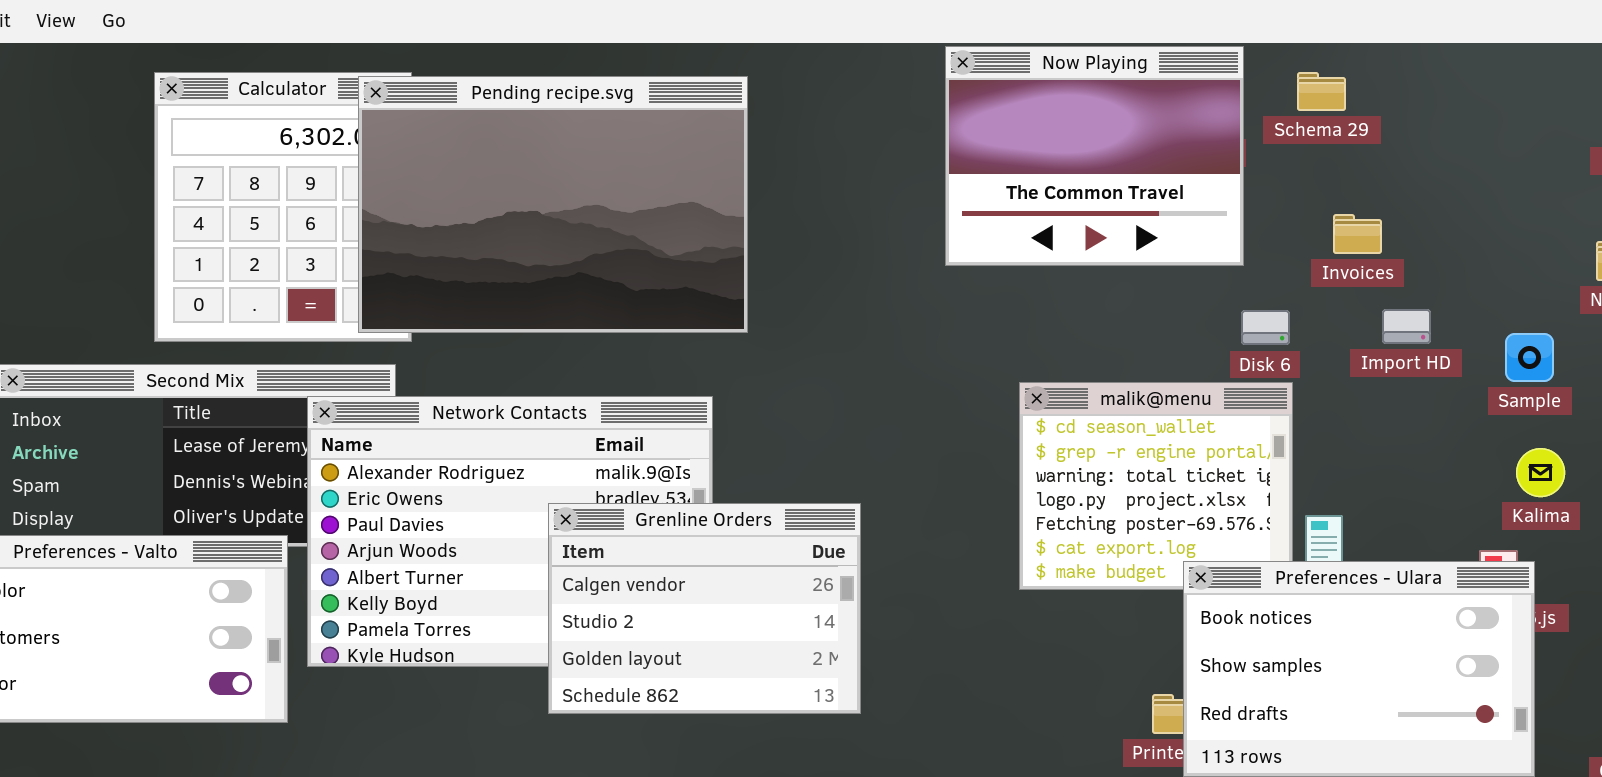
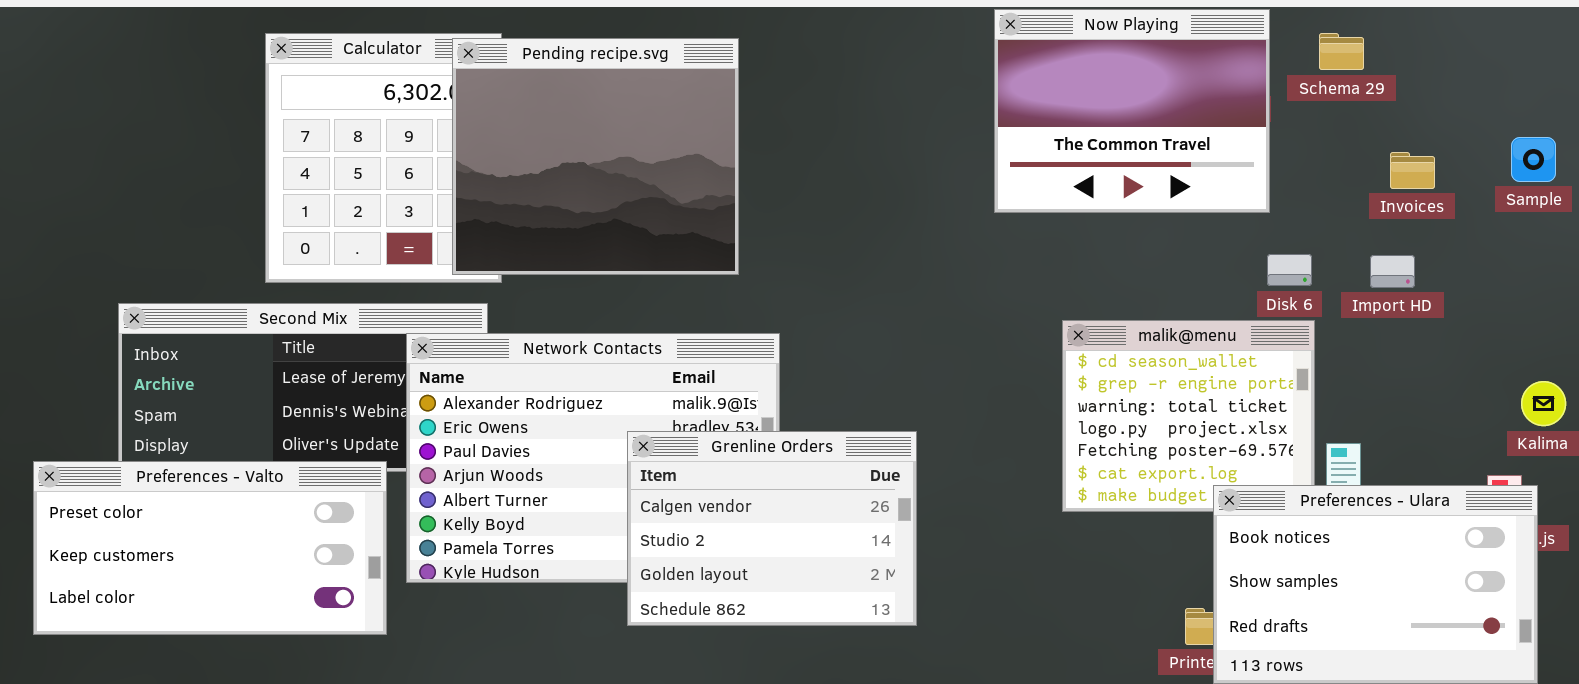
Pending recipe.svg: [358,76,748,333] -> [452,38,739,275], resized
Invoices: [1333,214,1382,254] -> [1390,152,1435,189], moved
Import HD: [1382,309,1431,344] -> [1370,255,1415,288], moved
Sample: [1505,333,1554,382] -> [1511,137,1556,182], moved

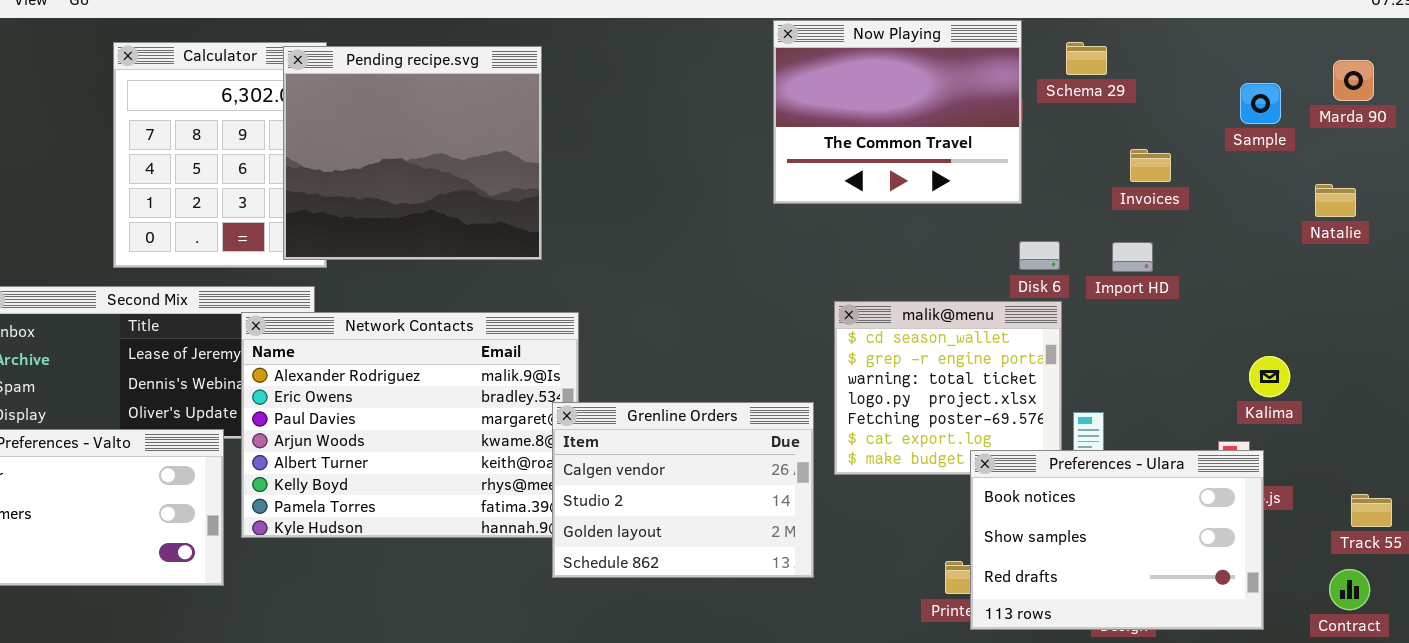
Sample: [1511,137,1556,182] -> [1240,83,1281,124], moved
Grenline Orders: [627,431,917,626] -> [552,402,814,578], moved

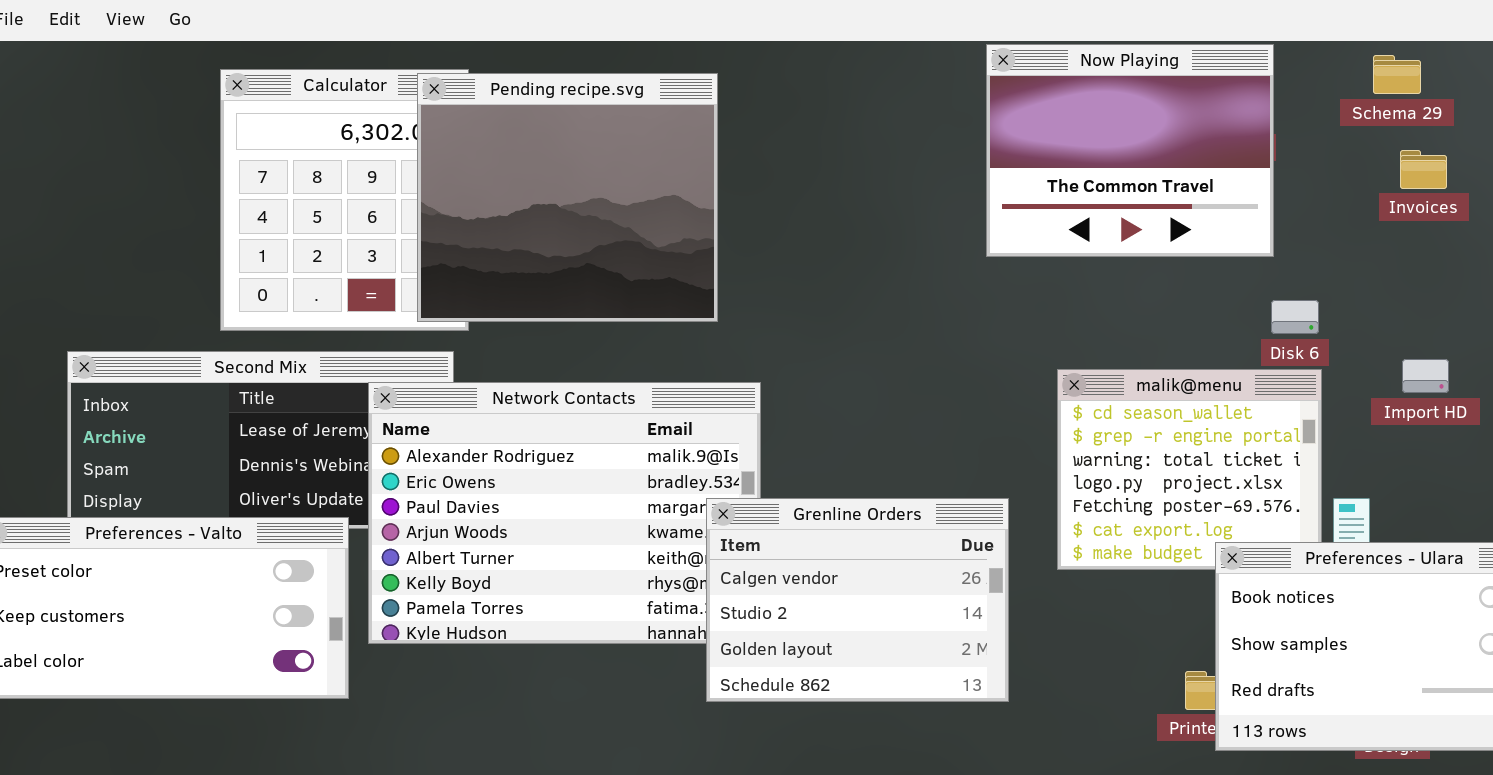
Schema 29: [1066,42,1107,75] -> [1373,55,1421,94], moved
Invoices: [1130,149,1171,182] -> [1400,150,1447,189], moved
Import HD: [1112,242,1153,272] -> [1402,359,1449,393], moved
Grenline Orders: [552,402,814,578] -> [706,498,1009,702], moved

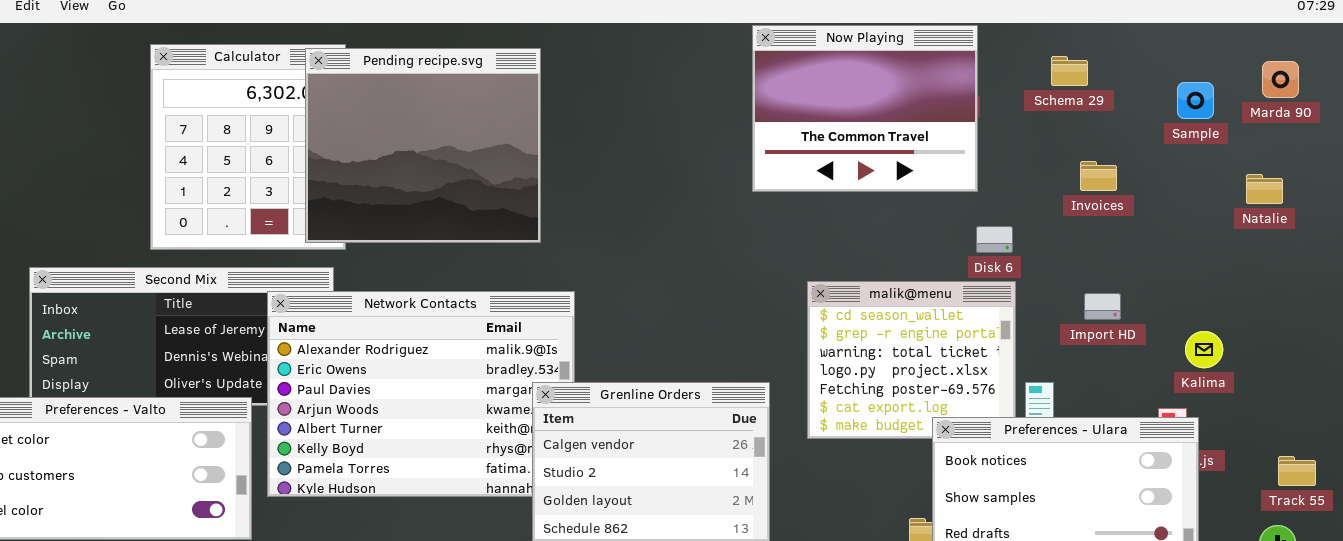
Schema 29: [1373,55,1421,94] -> [1051,56,1088,86], moved
Invoices: [1400,150,1447,189] -> [1080,161,1117,191], moved
Import HD: [1402,359,1449,393] -> [1084,293,1121,320], moved

